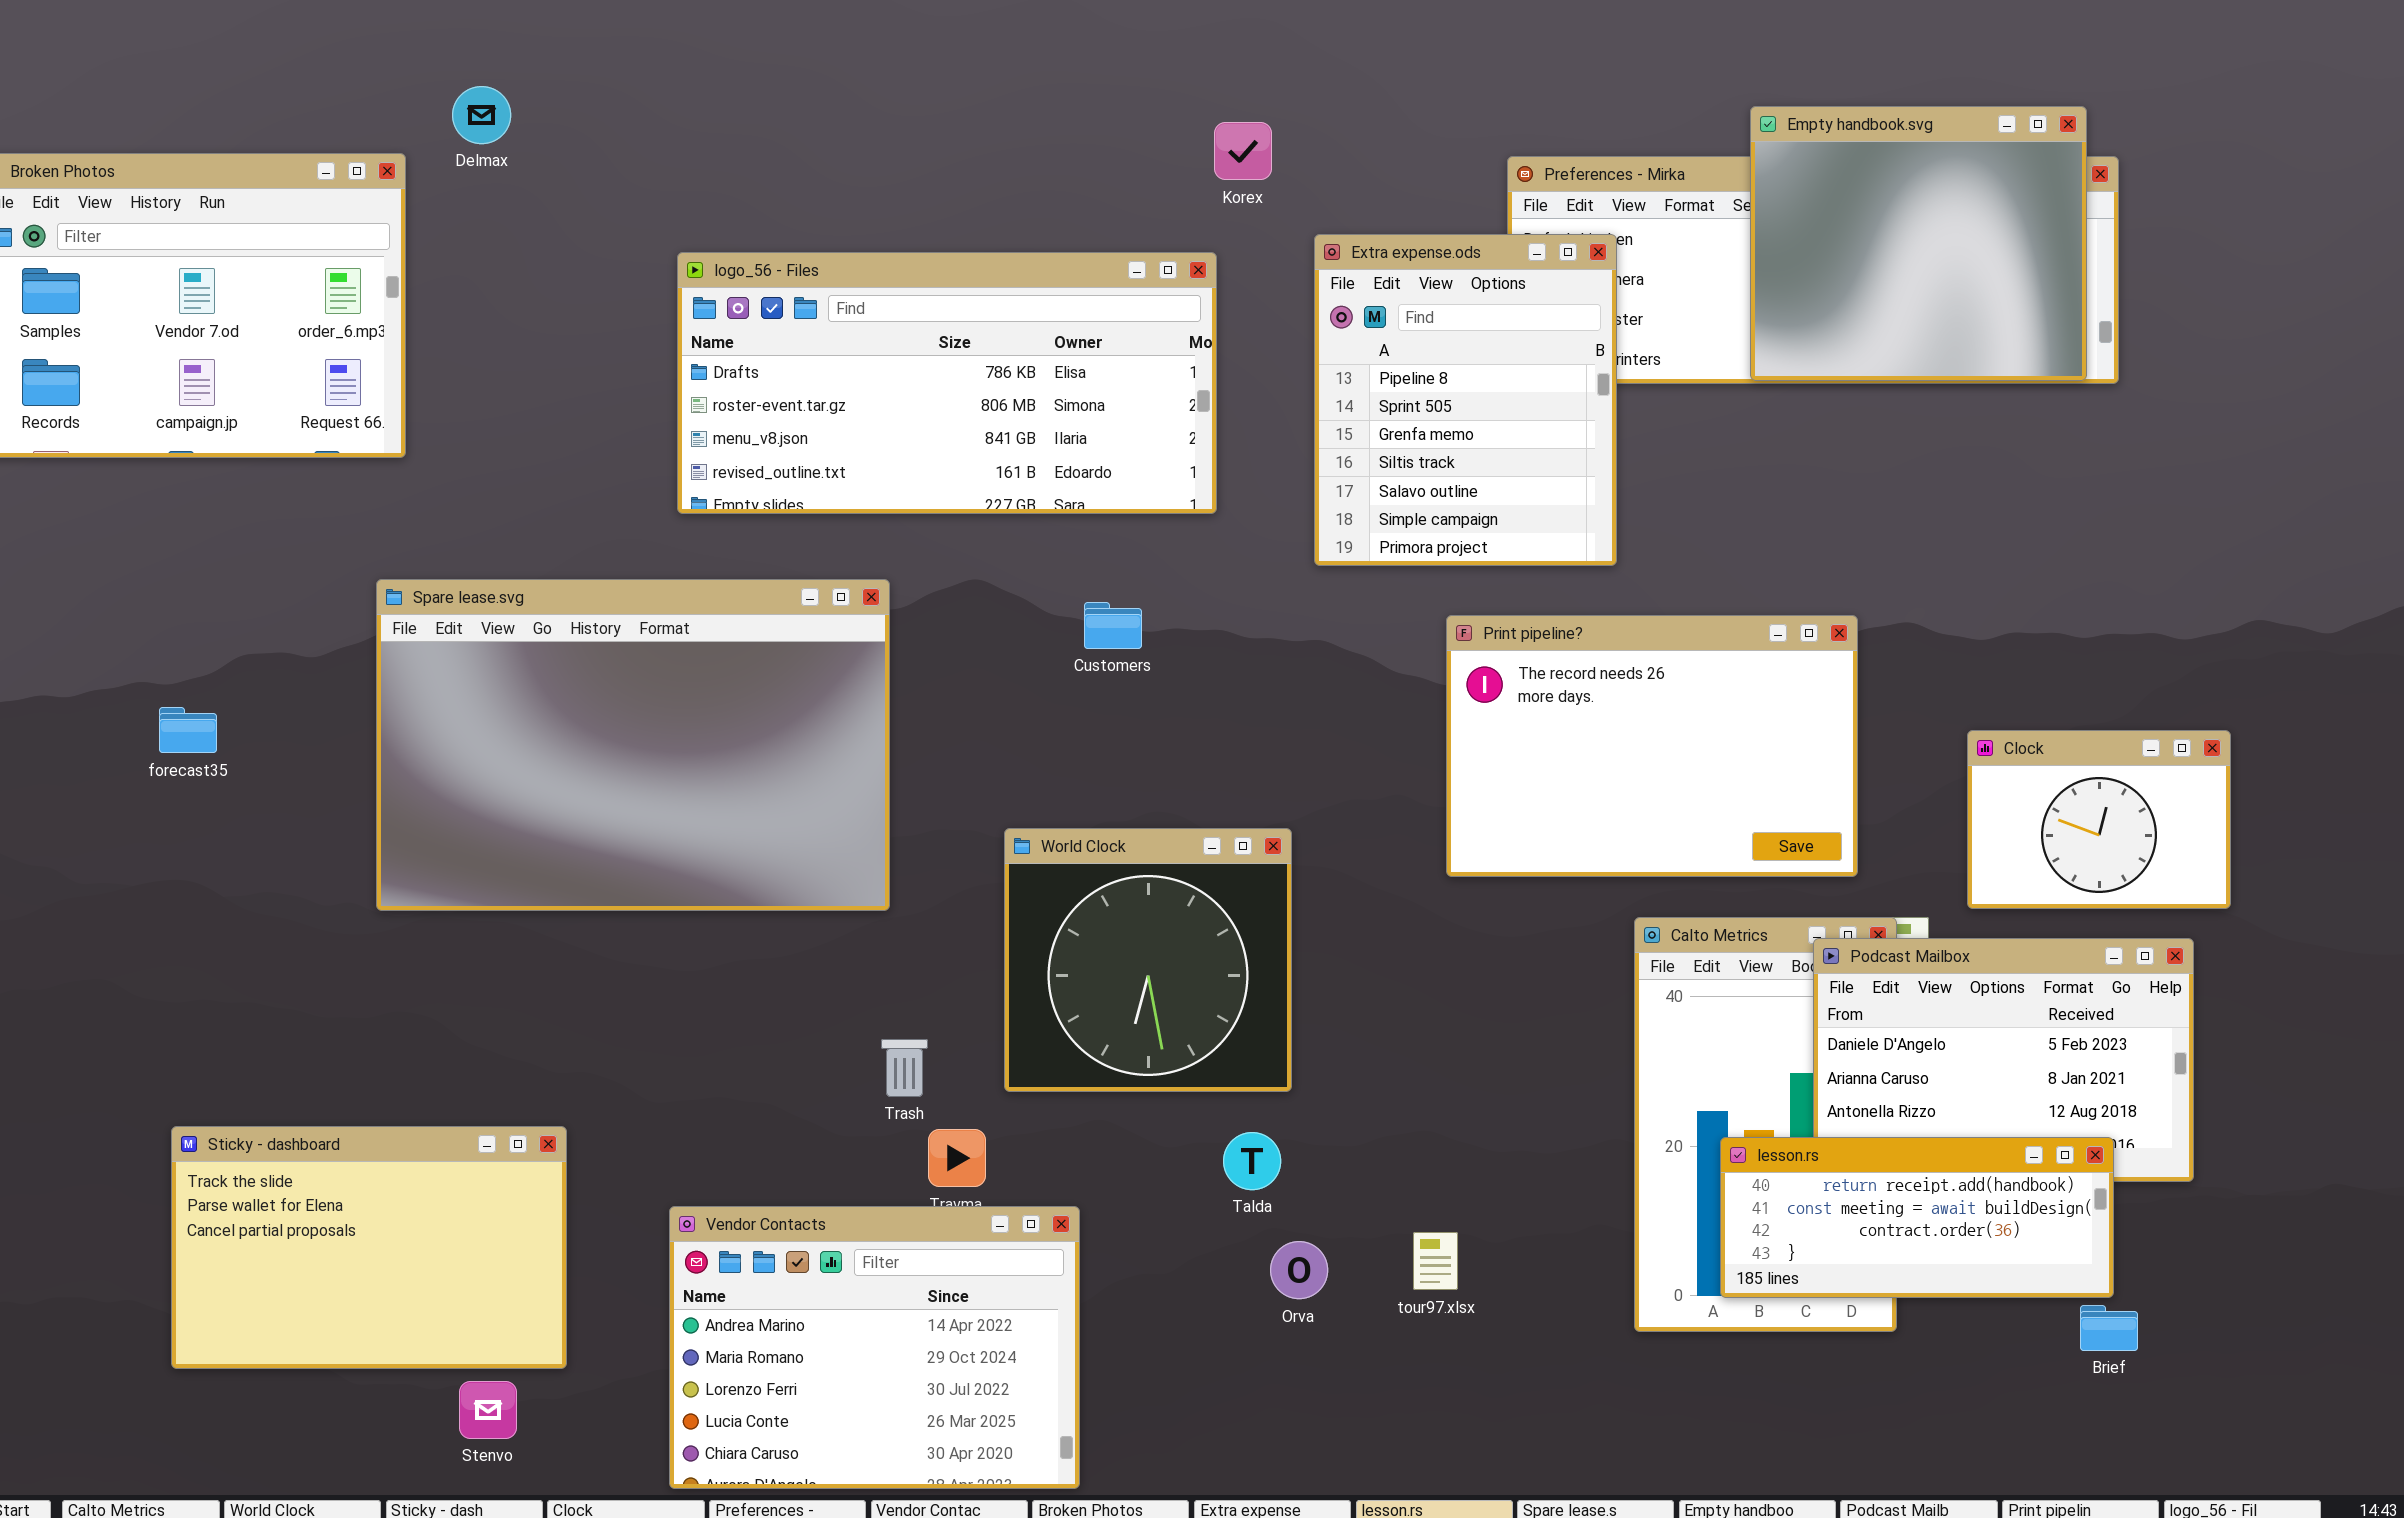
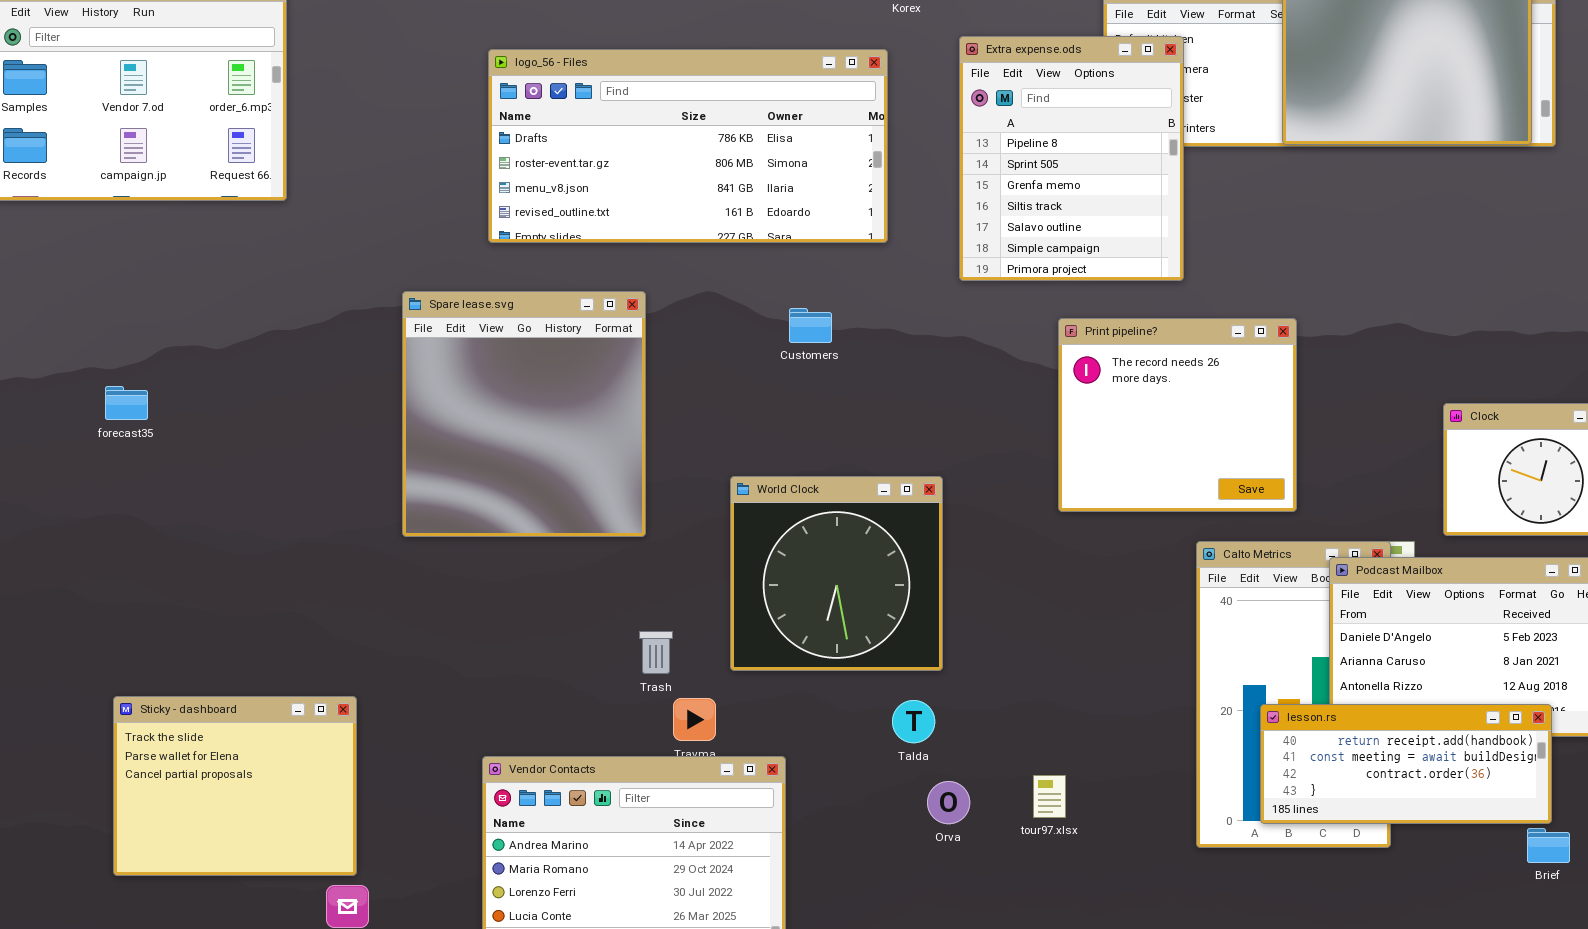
Spare lease.svg: [376,579,890,911] -> [402,291,646,537], resized
Print pipeline?: [1446,615,1858,877] -> [1058,318,1297,512], resized
Sticky - dashboard: [171,1126,567,1369] -> [113,696,357,876], resized

